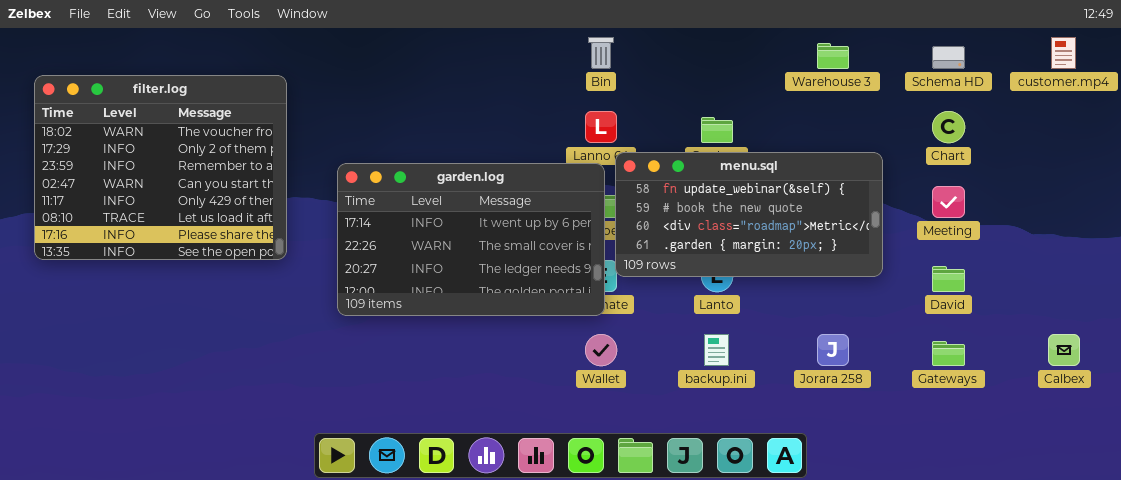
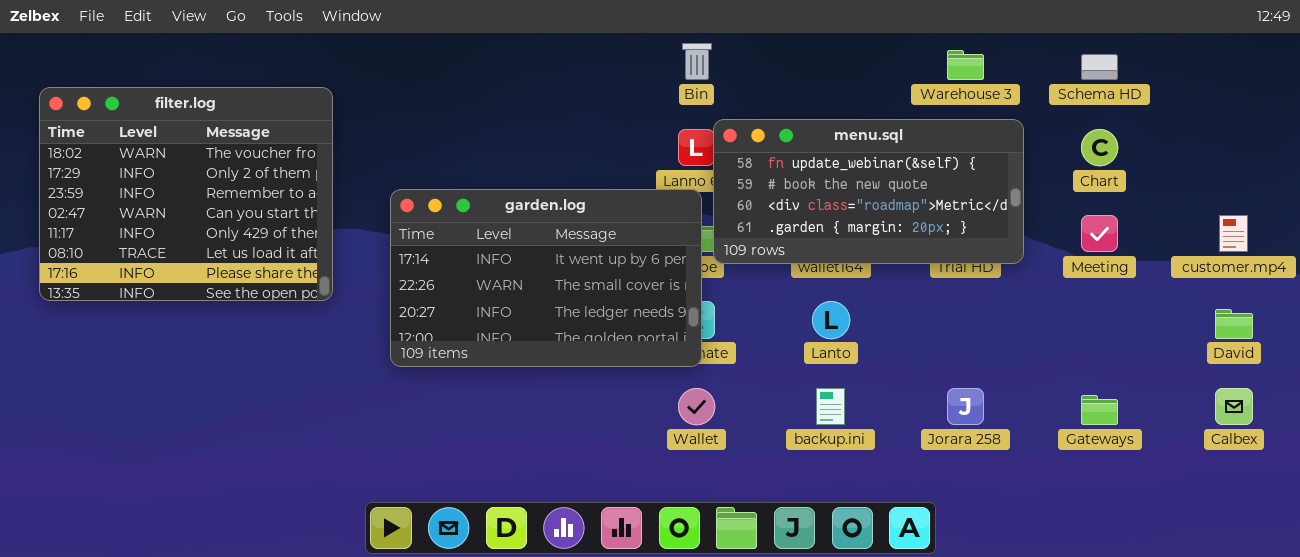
customer.mp4: [1051,37,1076,69] -> [1219,215,1248,252], moved
menu.sql: [615,152,883,277] -> [713,119,1024,264], moved
David: [932,266,965,292] -> [1215,309,1253,339], moved

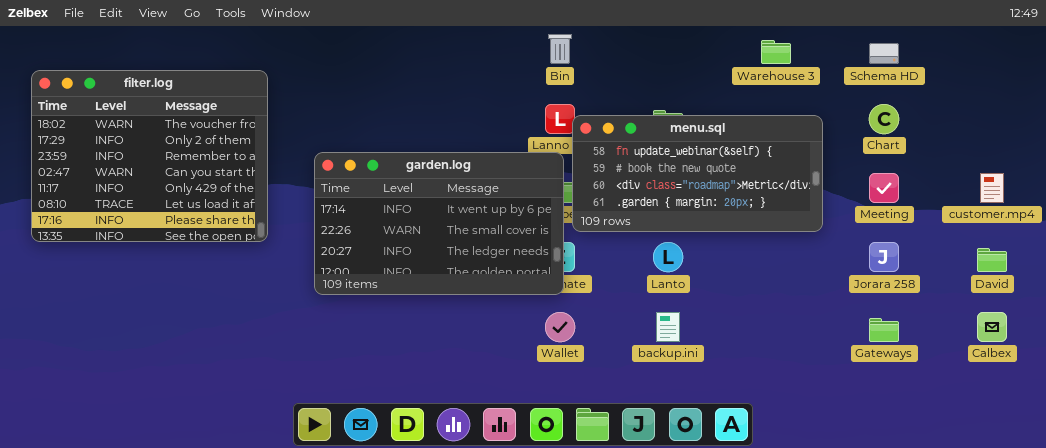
menu.sql: [713,119,1024,264] -> [572,115,823,232], moved
Jorara 258: [947,388,984,425] -> [869,242,899,272], moved

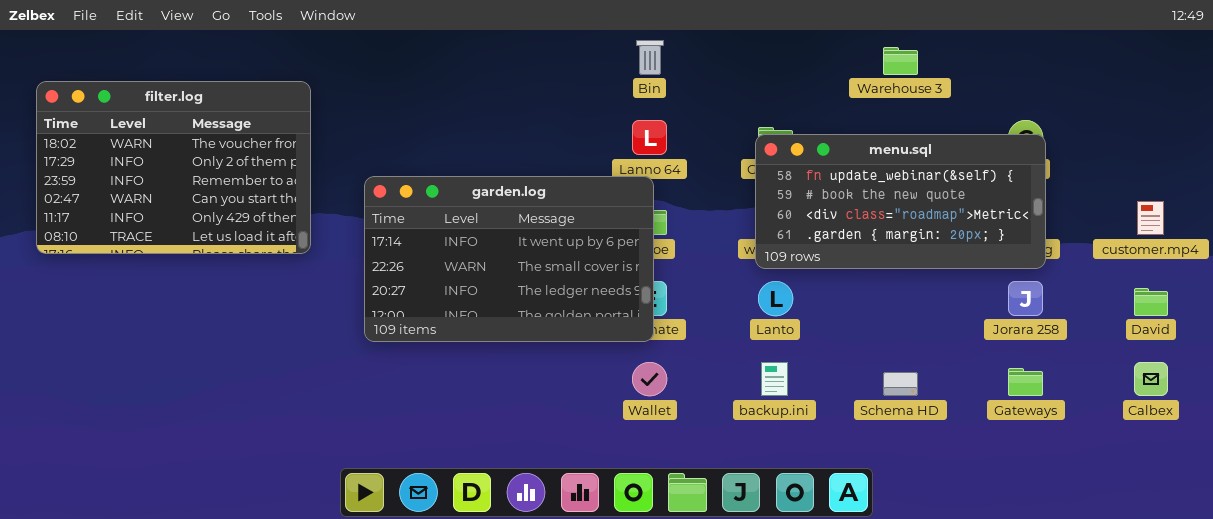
Schema HD: [869,43,899,64] -> [883,372,918,396], moved
filter.log: [31,70,268,242] -> [36,81,311,254], resized
menu.sql: [572,115,823,232] -> [755,134,1046,269], moved

